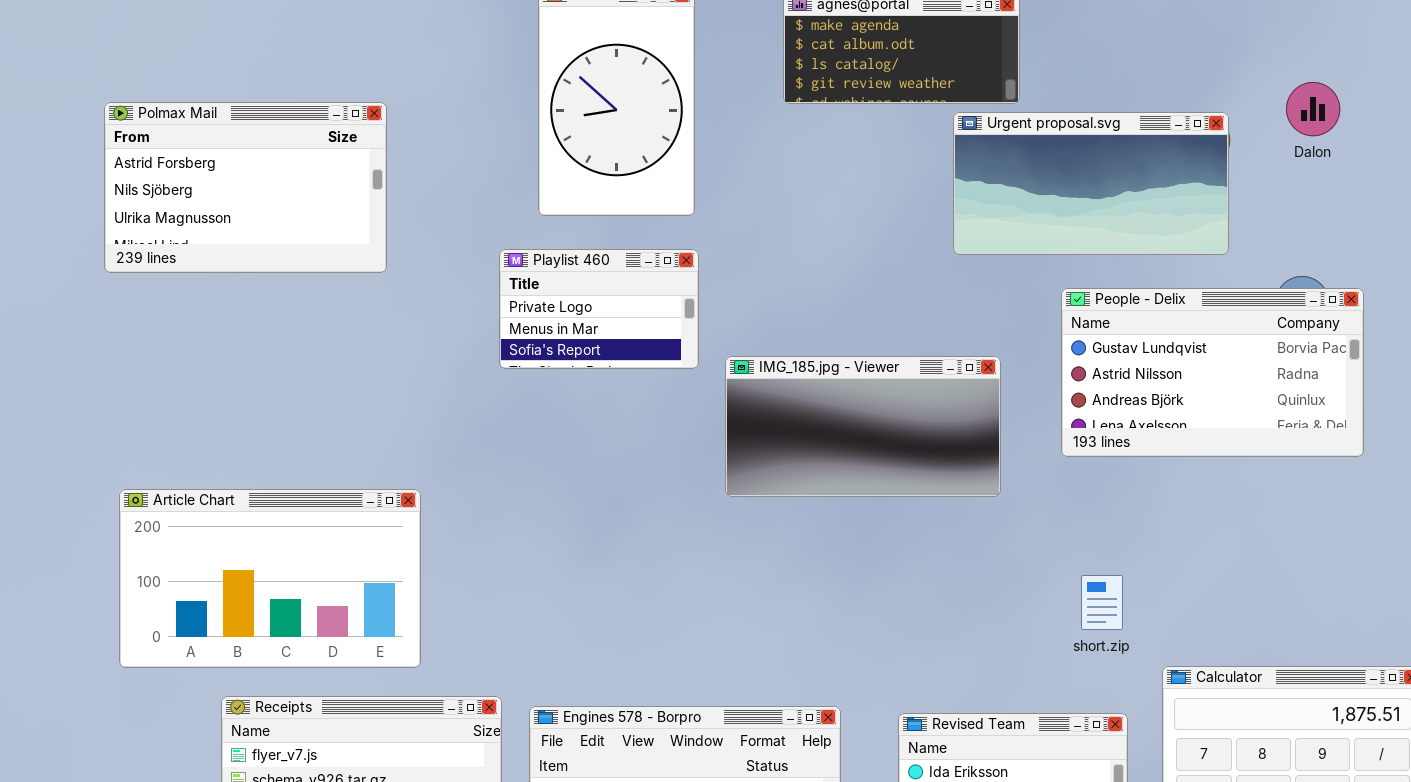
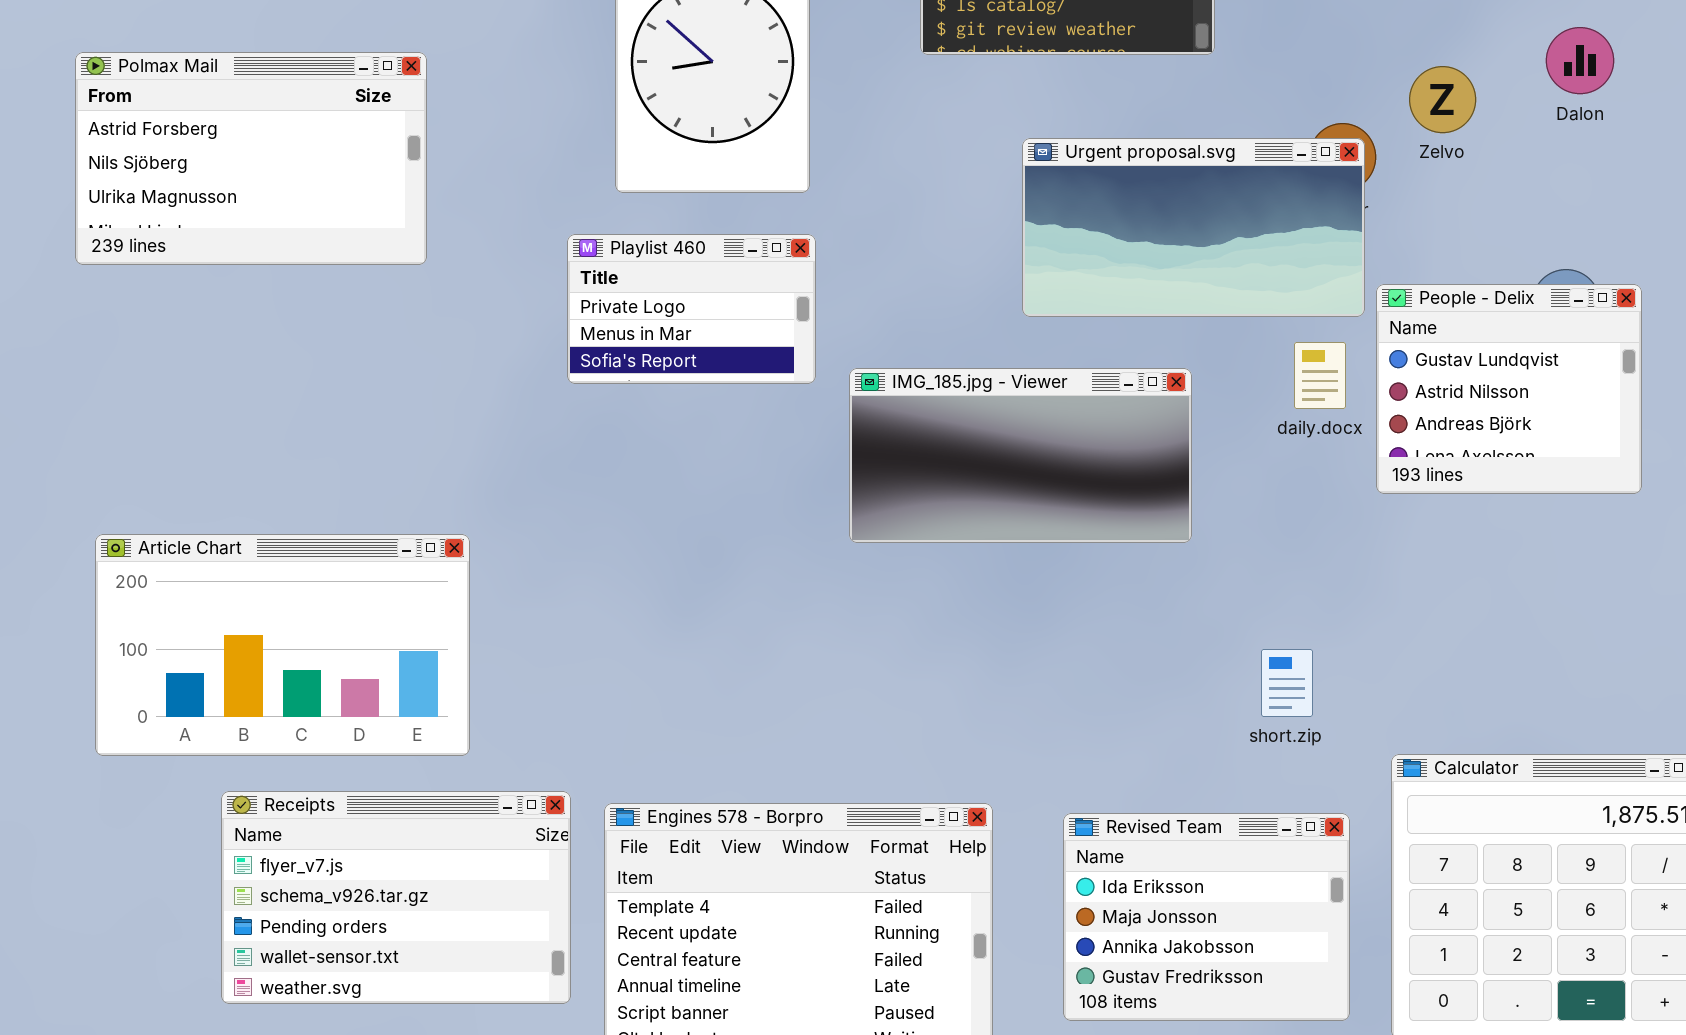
Urgent proposal.svg: [953,112,1229,255] -> [1022,138,1365,317], moved
People - Delix: [1061,288,1364,457] -> [1376,284,1642,494], resized
short.zip: [1081,575,1123,630] -> [1261,649,1313,717], moved

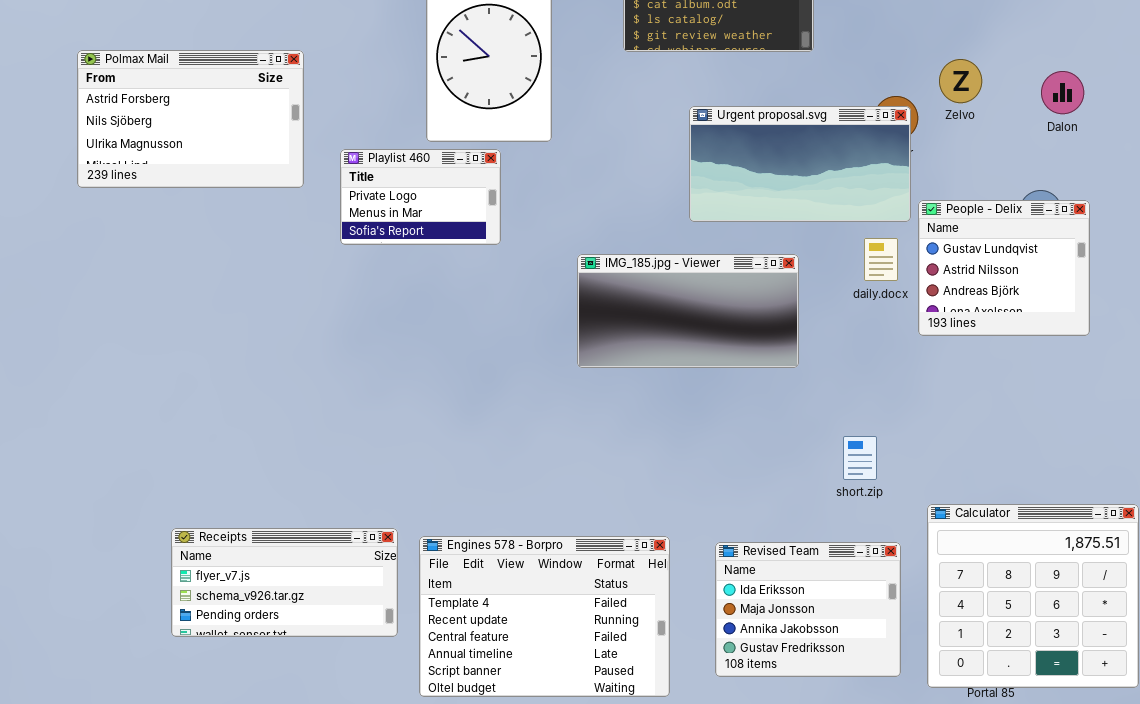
Dalon: [1546,27,1614,94] -> [1041,71,1084,114], moved
Playlist 460: [567,234,816,384] -> [340,149,501,245], moved
Article Chart: [95,534,470,756] -> none, closed
Receipts: [221,791,571,1004] -> [171,528,398,637], resized

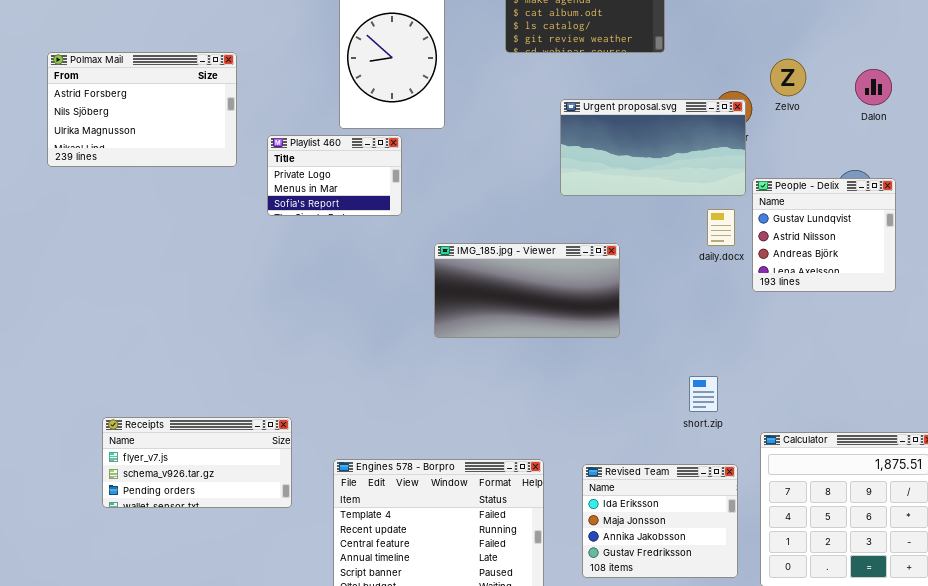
IMG_185.jpg - Viewer: [577,254,799,368] -> [434,243,620,338], moved
Receipts: [171,528,398,637] -> [102,417,292,508], moved

